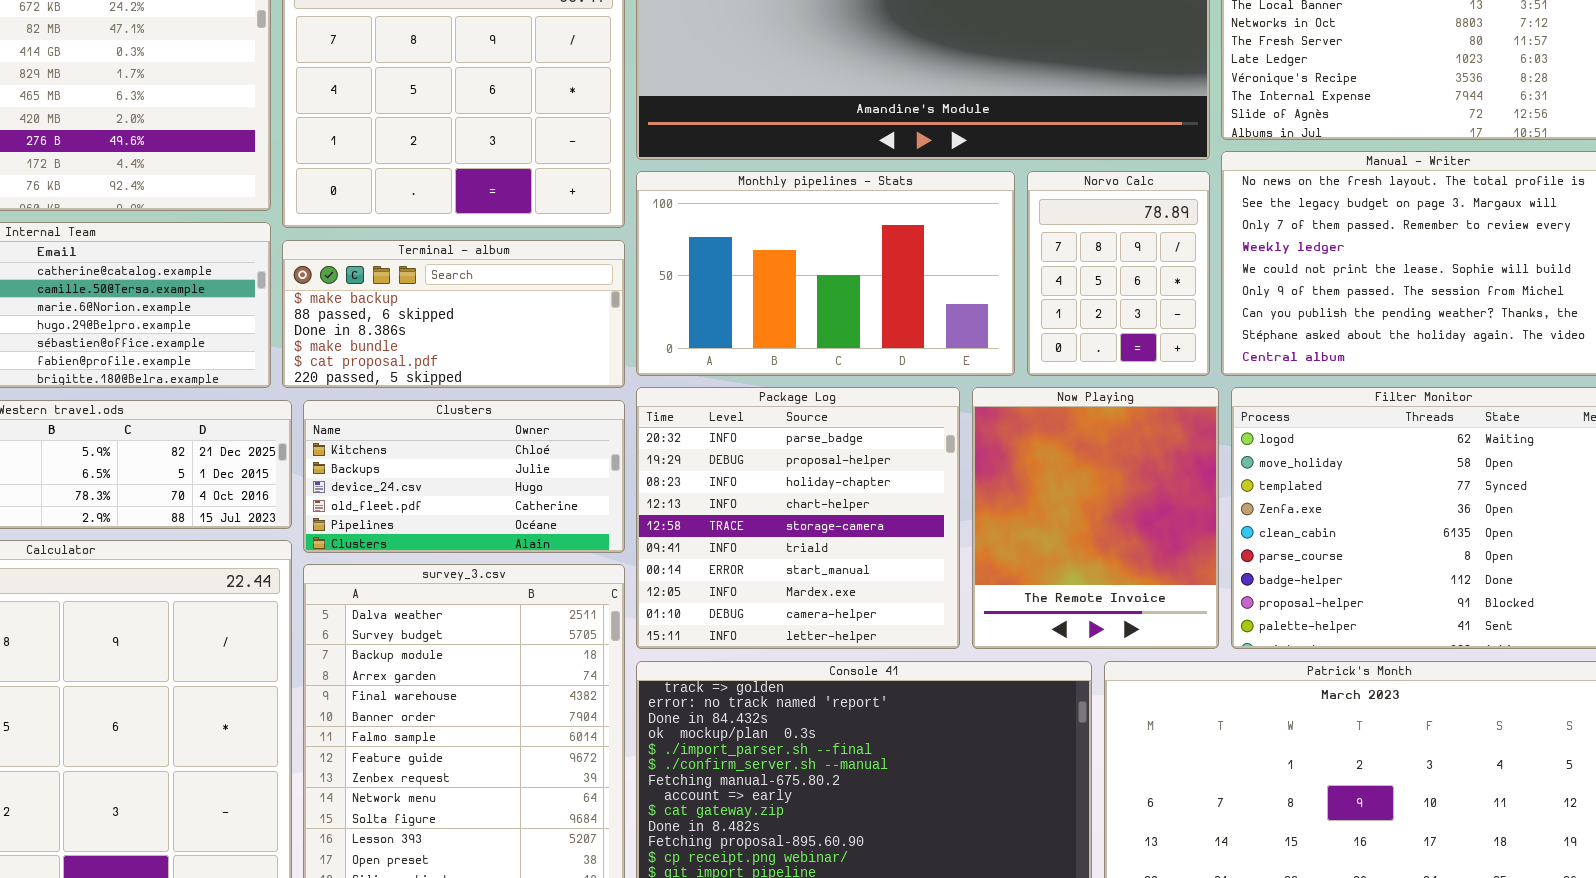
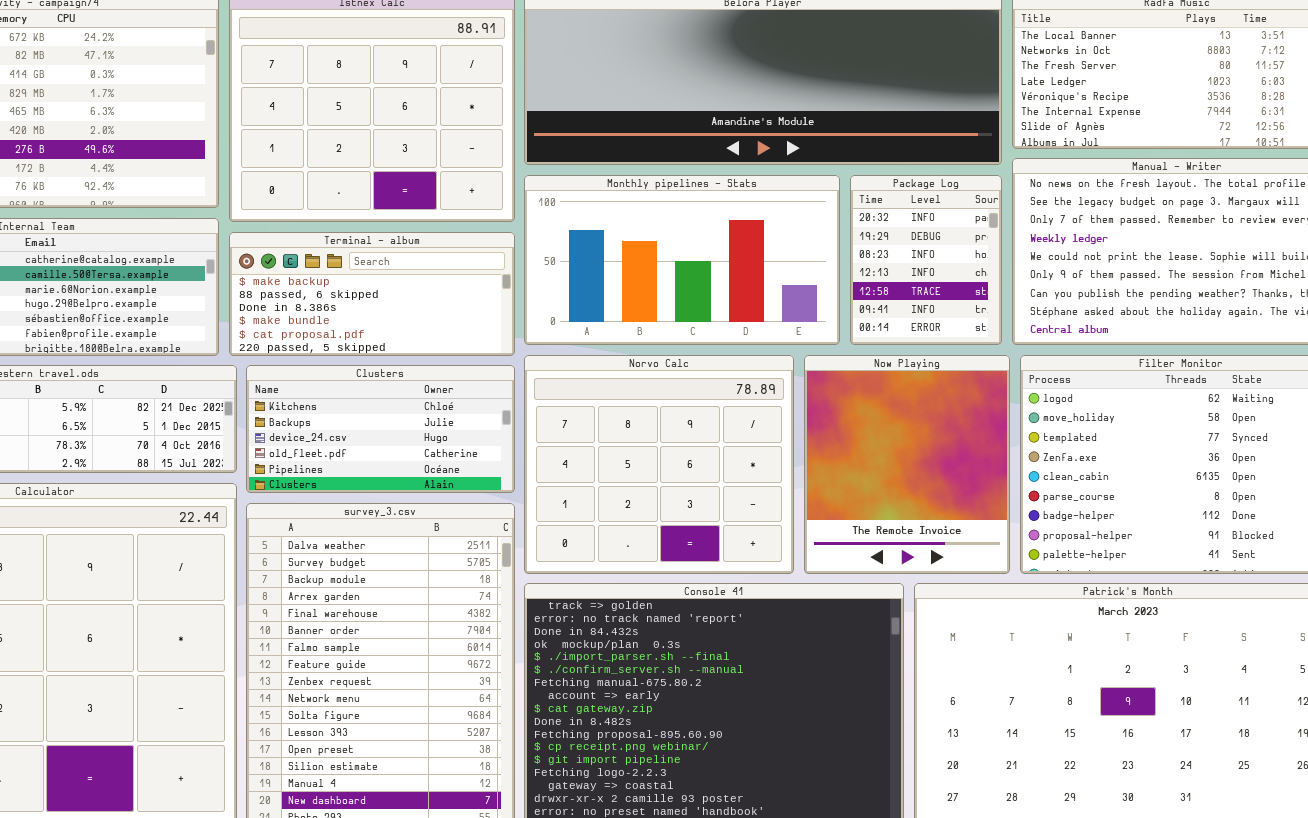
Norvo Calc: [1027,171,1210,376] -> [524,355,794,574], moved, resized
Package Log: [636,387,960,649] -> [850,175,1002,345], moved, resized

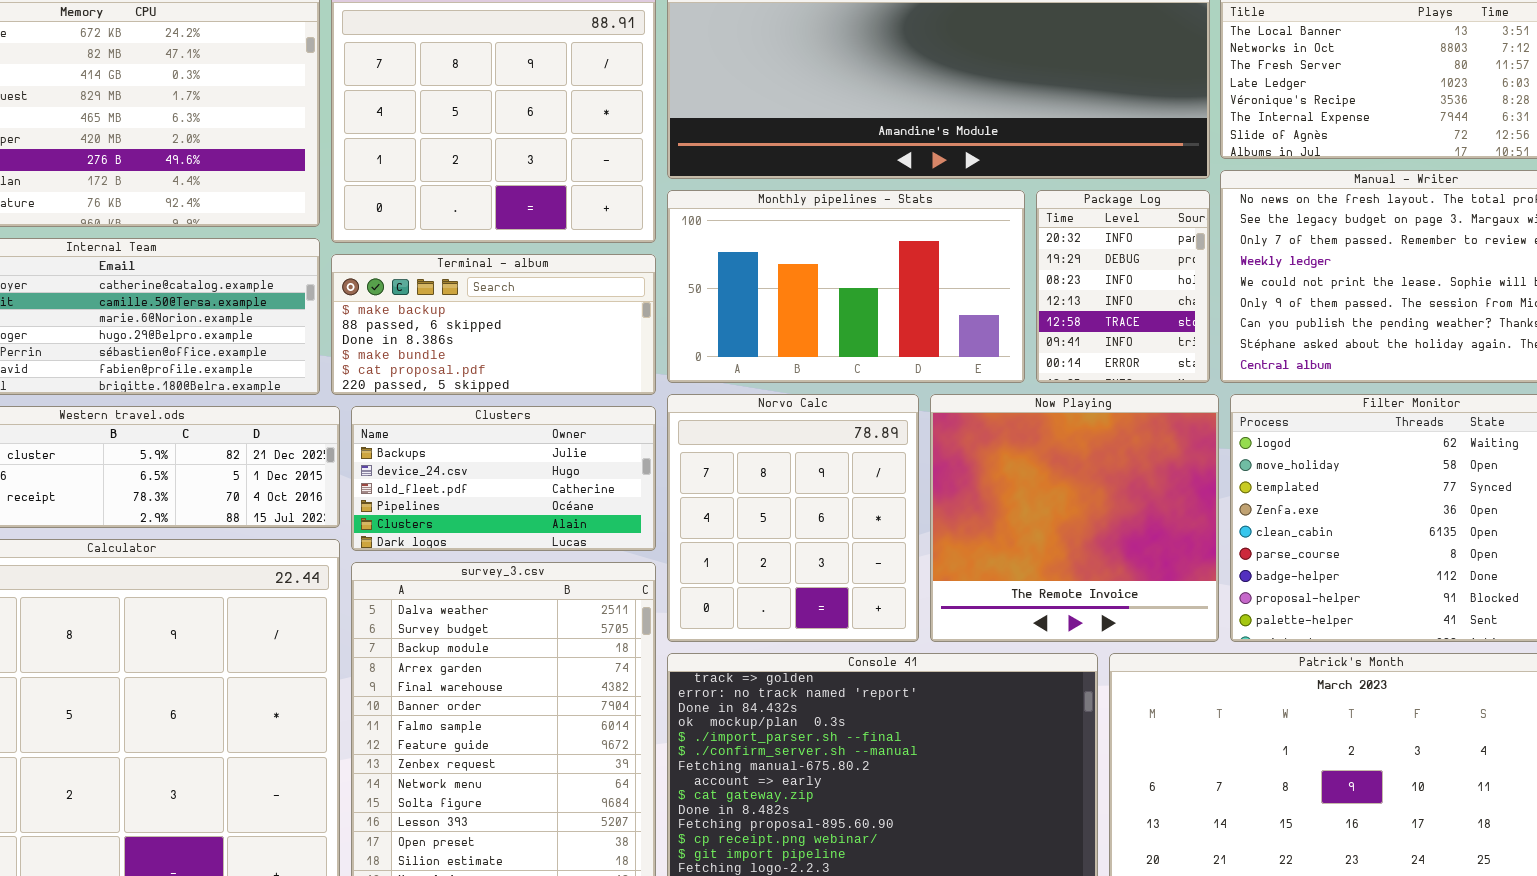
Norvo Calc: [524,355,794,574] -> [667,394,919,642], resized
Now Playing: [804,355,1010,574] -> [930,394,1219,642], resized
Clusters: [246,365,515,493] -> [351,406,656,551], scrolled down 1 row

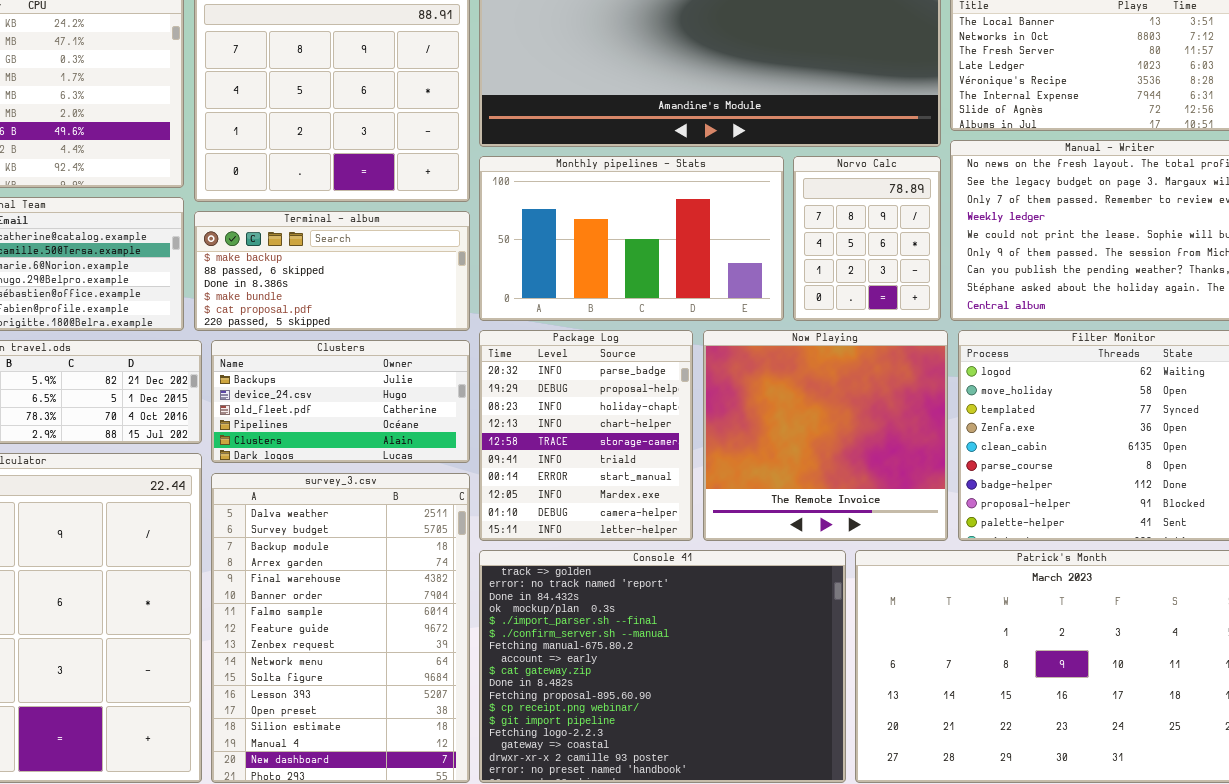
Package Log: [1036,190,1210,383] -> [479,330,693,541], moved, resized
Norvo Calc: [667,394,919,642] -> [793,156,941,321], moved, resized

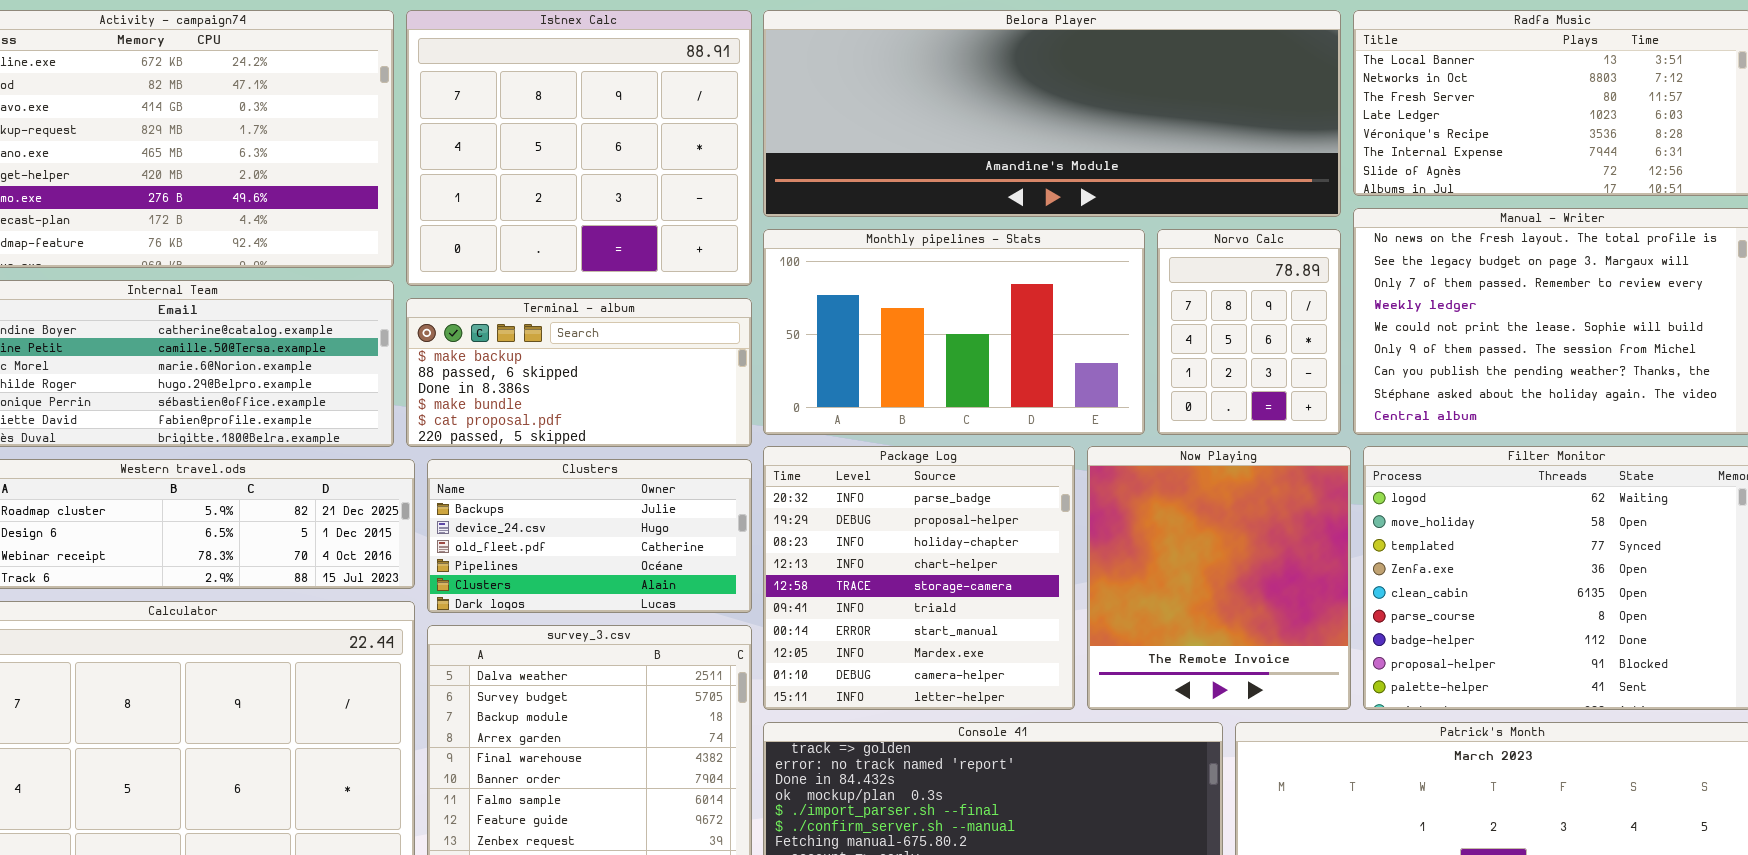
Package Log: [479,330,693,541] -> [763,446,1075,710], resized
Now Playing: [703,330,948,541] -> [1087,446,1351,710], resized

